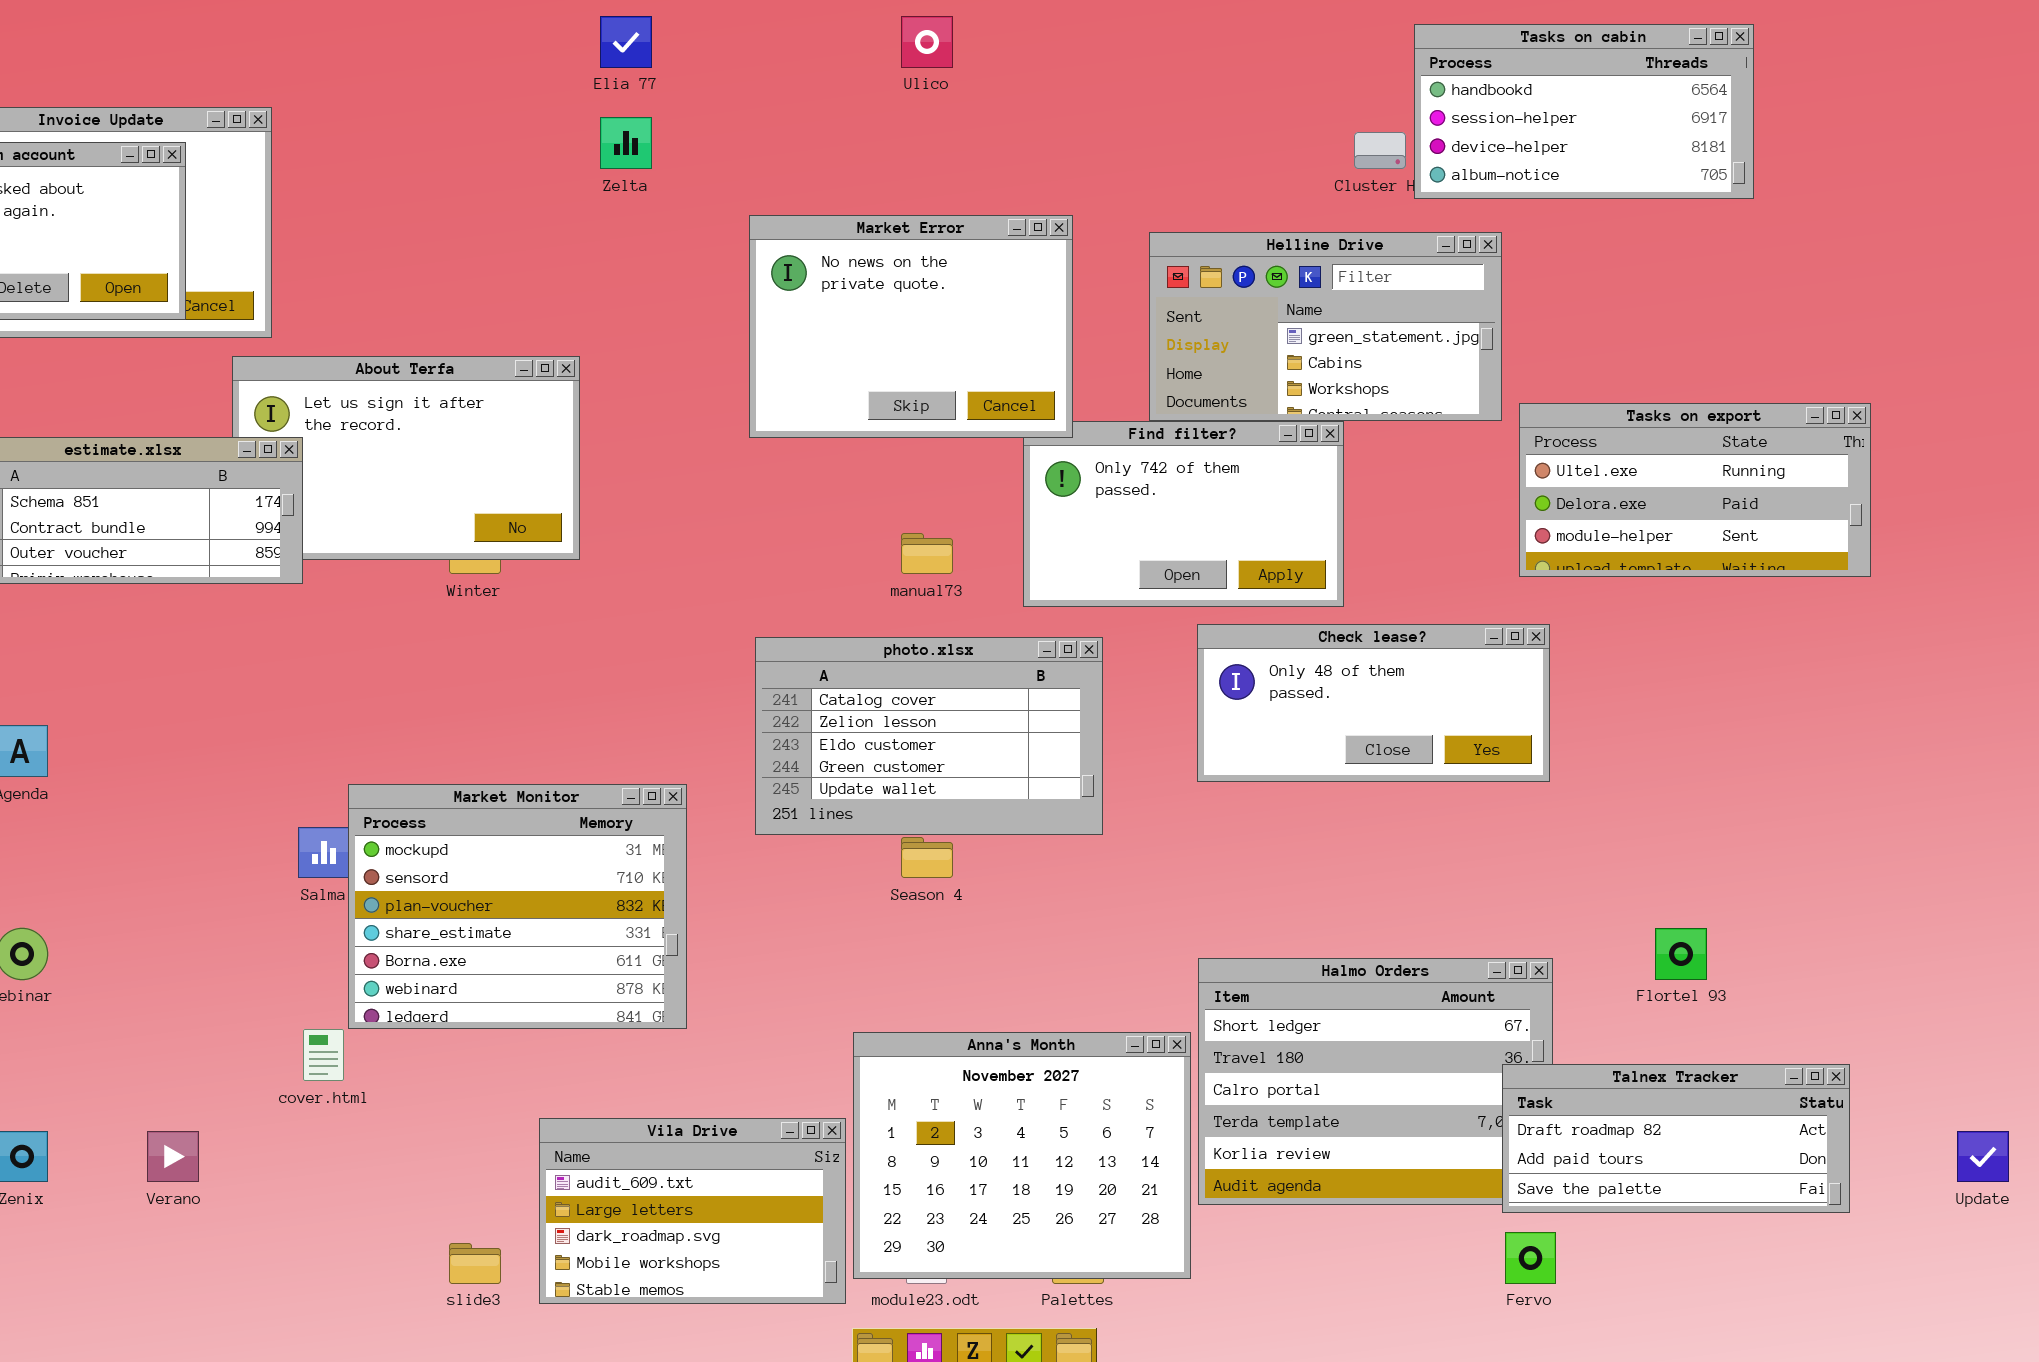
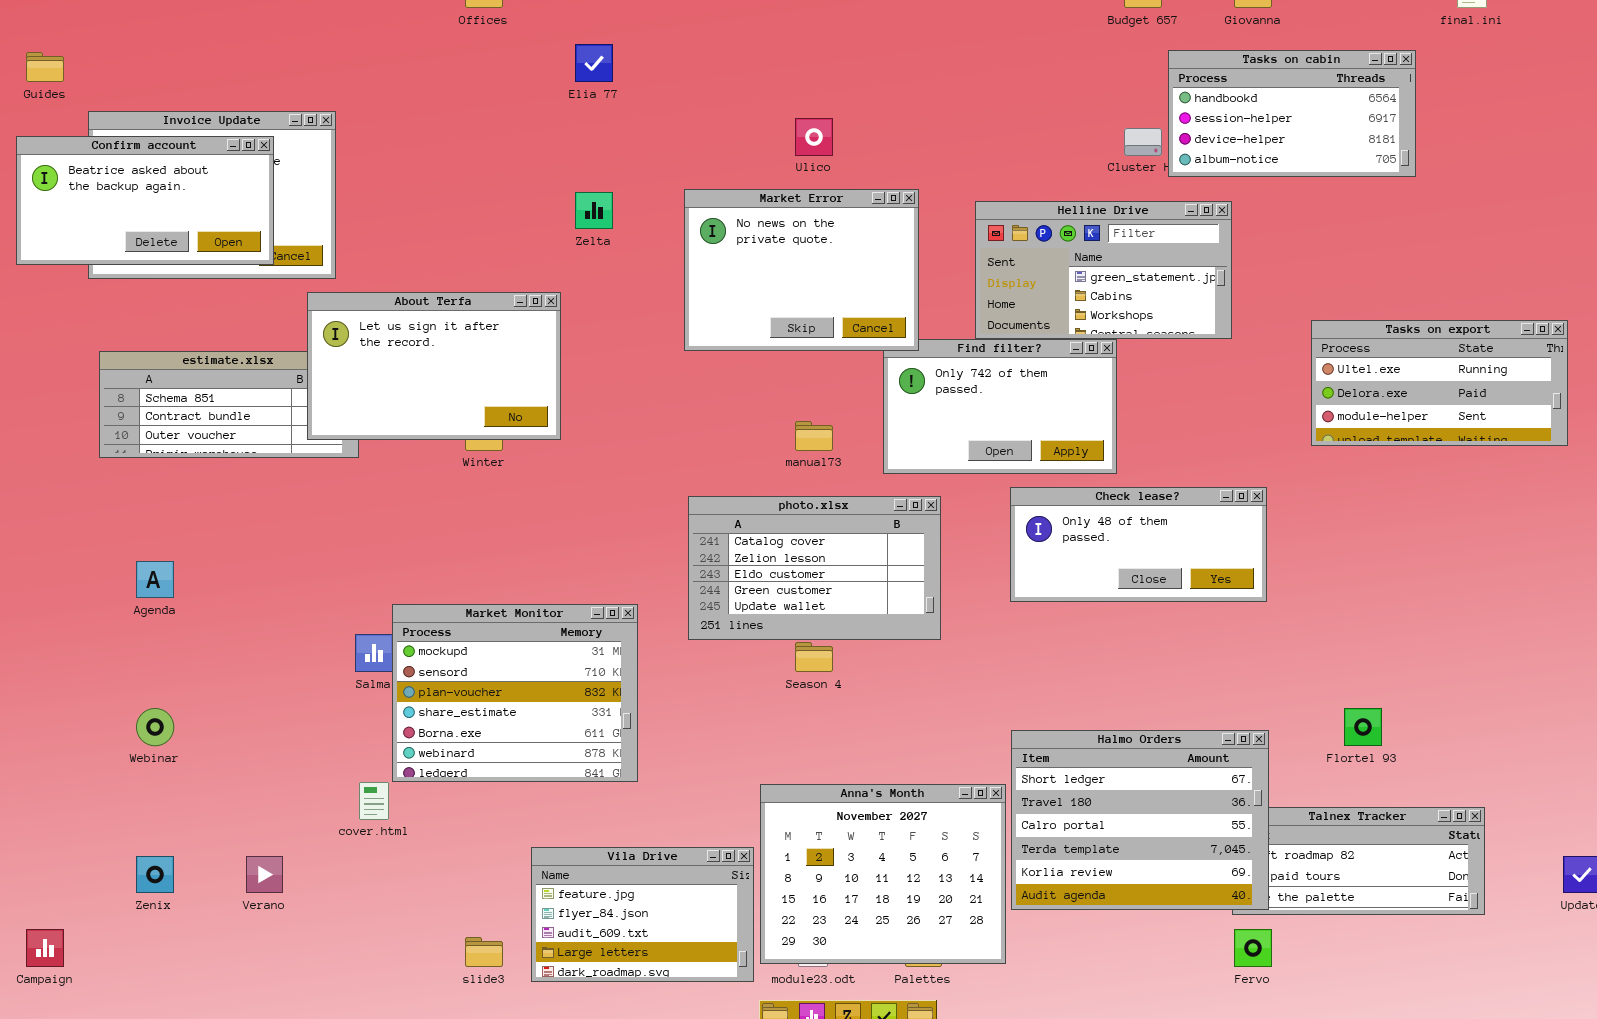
Ulico: [901,16,953,68] -> [795,118,833,156], moved
Zelta: [600,117,652,169] -> [575,192,613,229], moved
About Terfa: [232,356,580,560] -> [307,292,561,440], raised
Tasks on export: [1519,403,1871,577] -> [1311,320,1568,446], moved
Halmo Orders: [1198,958,1553,1205] -> [1011,730,1269,910], raised
Vila Drive: [539,1118,846,1304] -> [531,847,754,982], scrolled up 2 rows

